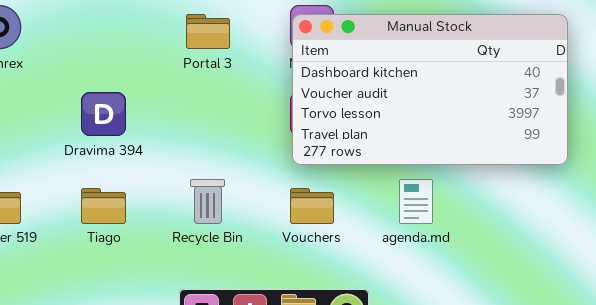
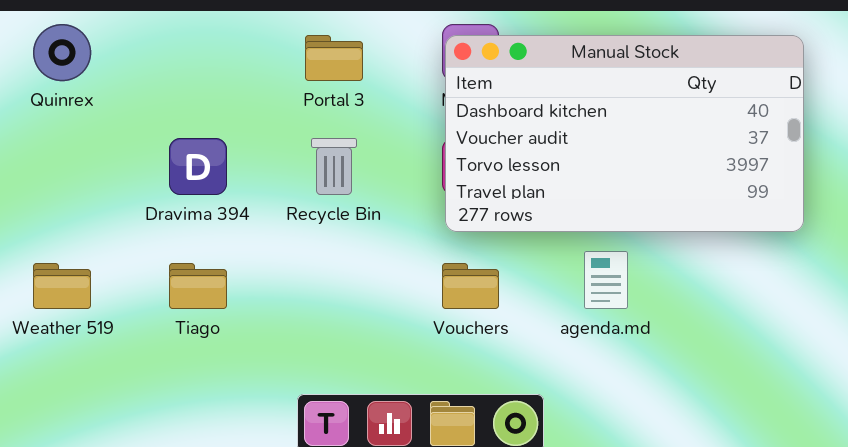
Recycle Bin: [190,179,225,224] -> [311,138,357,195], moved

